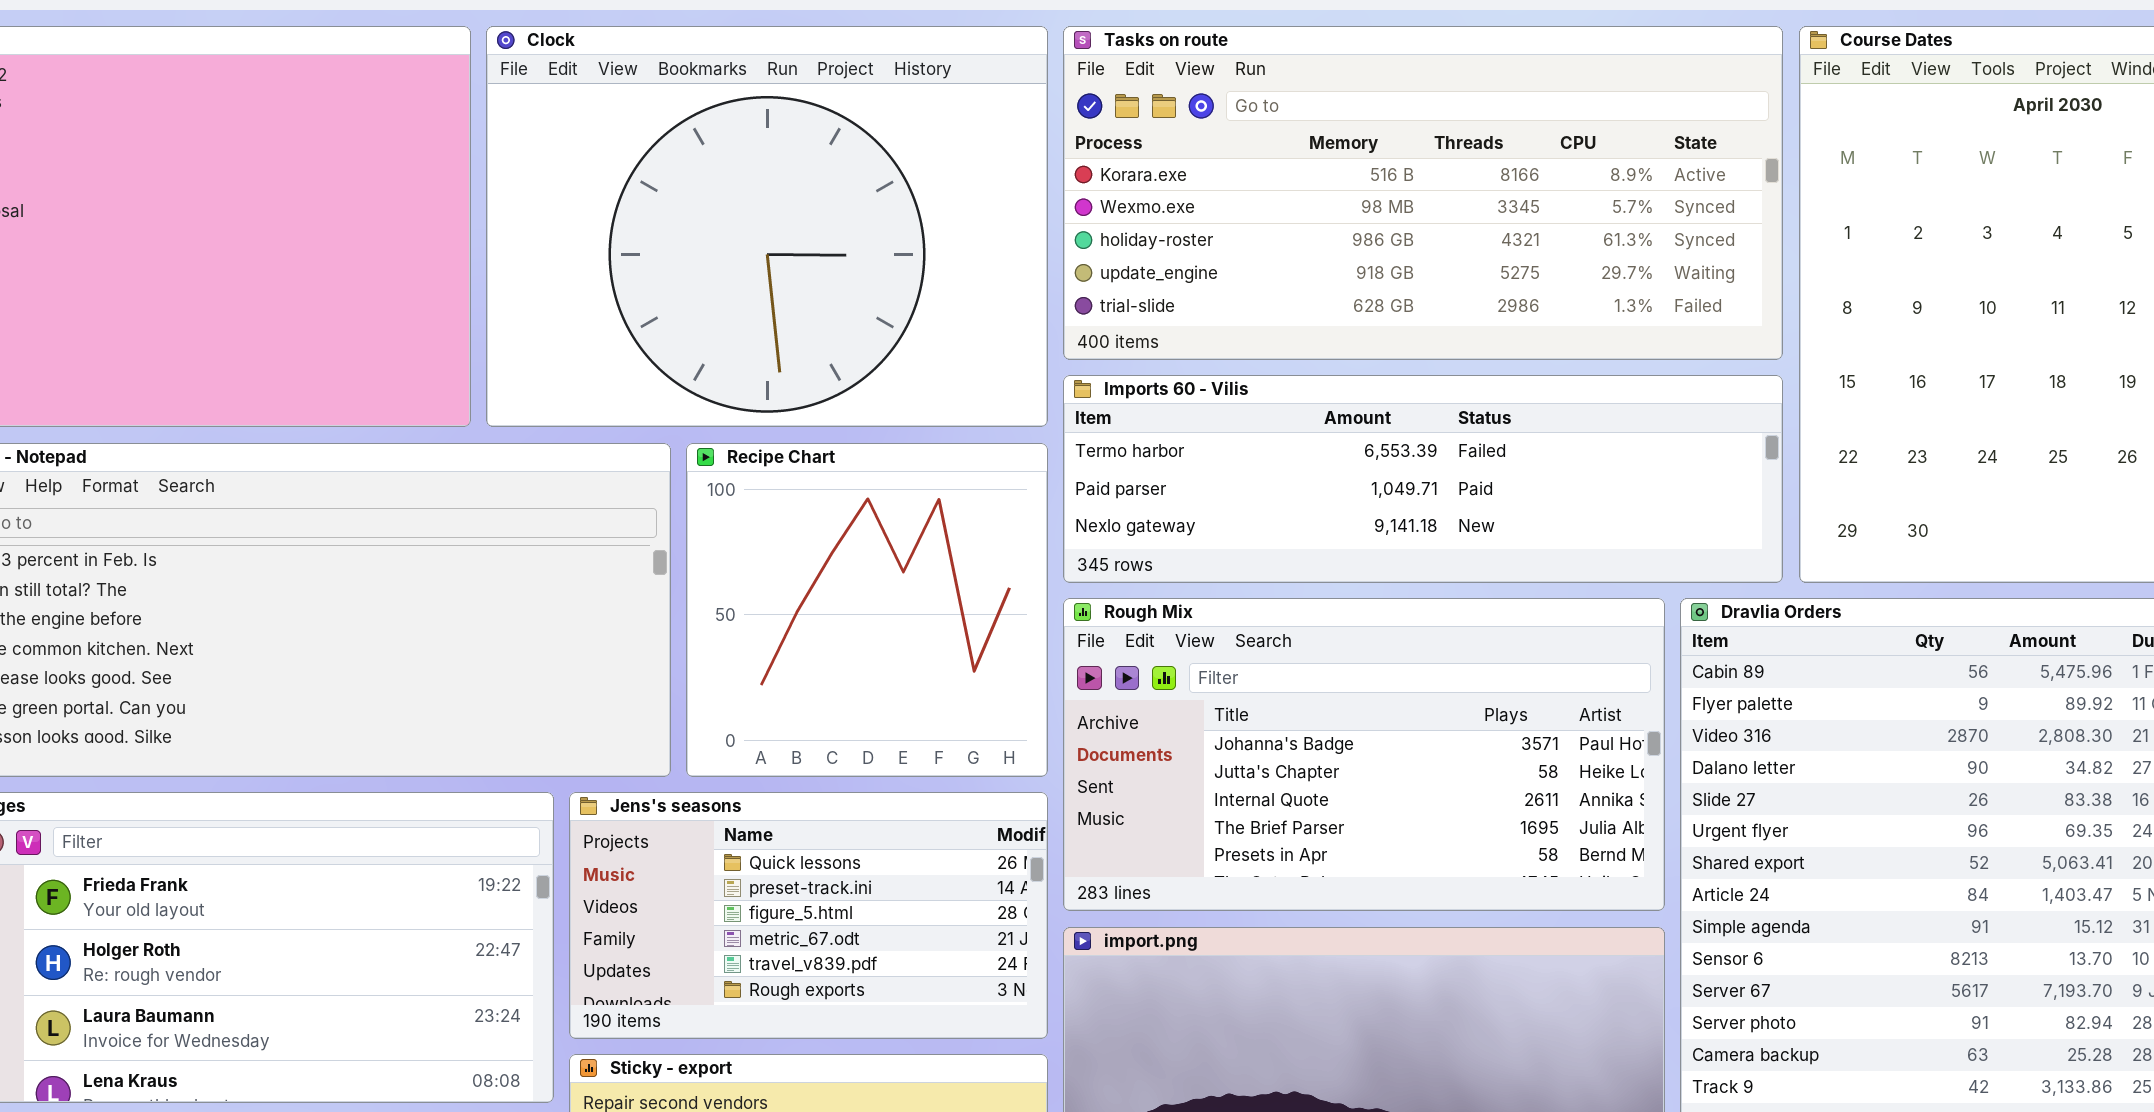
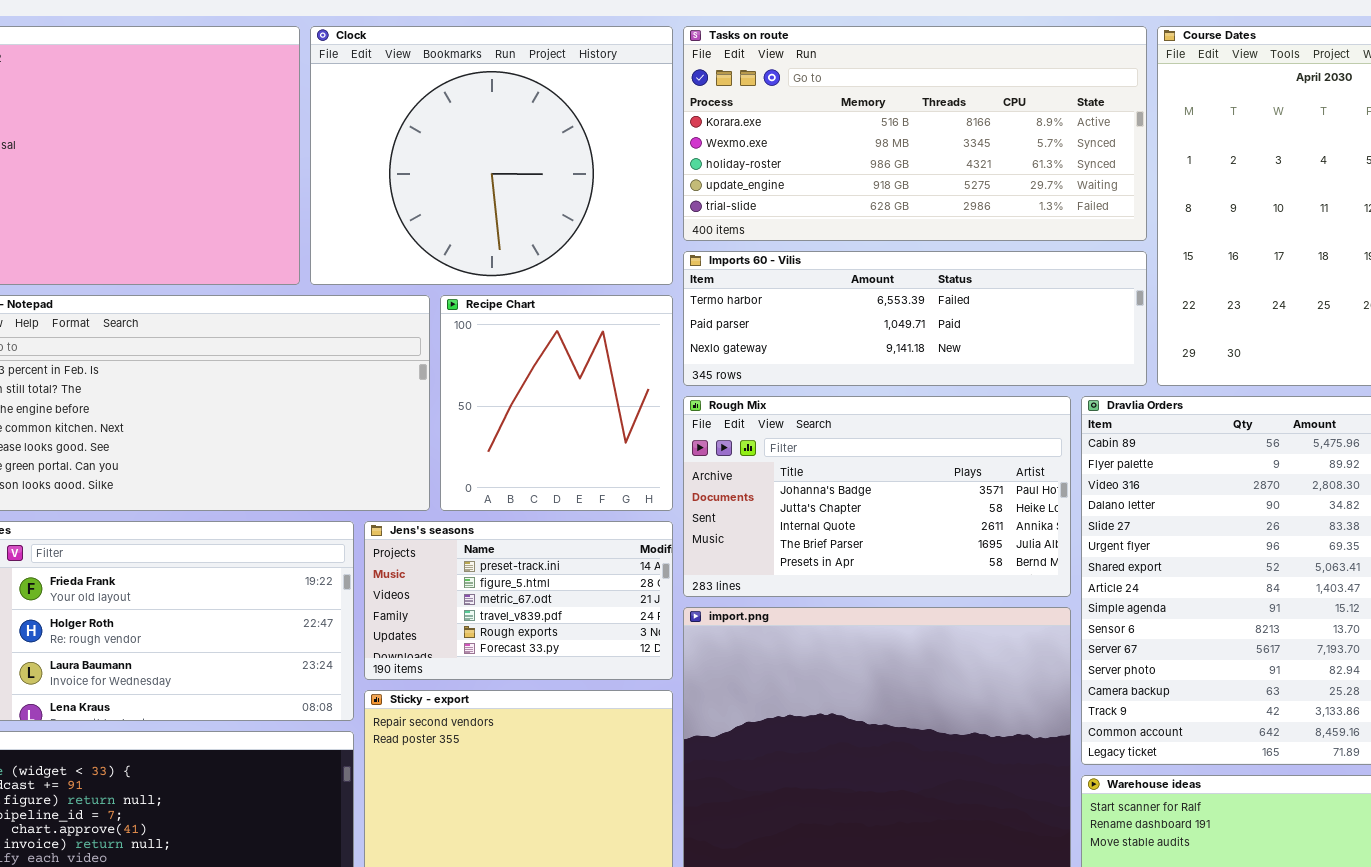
Jens's seasons: [569,792,1048,1039] -> [364,521,673,680], scrolled down 1 row

